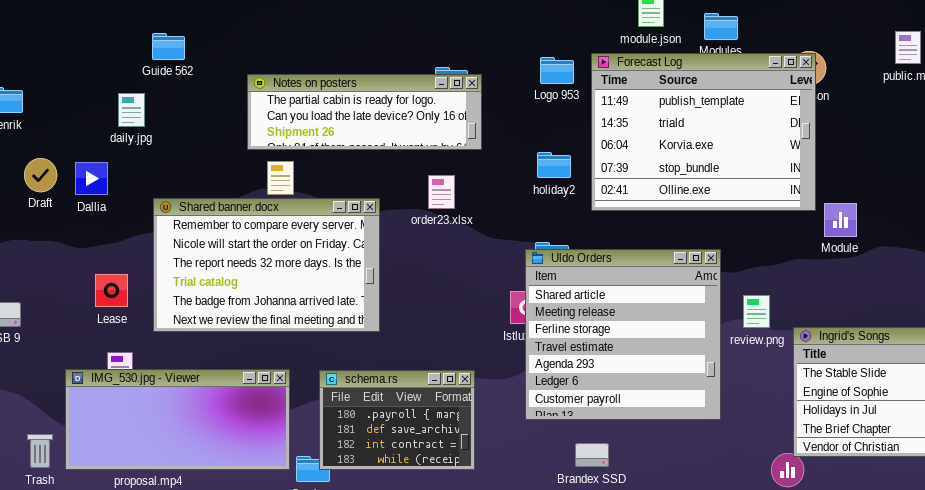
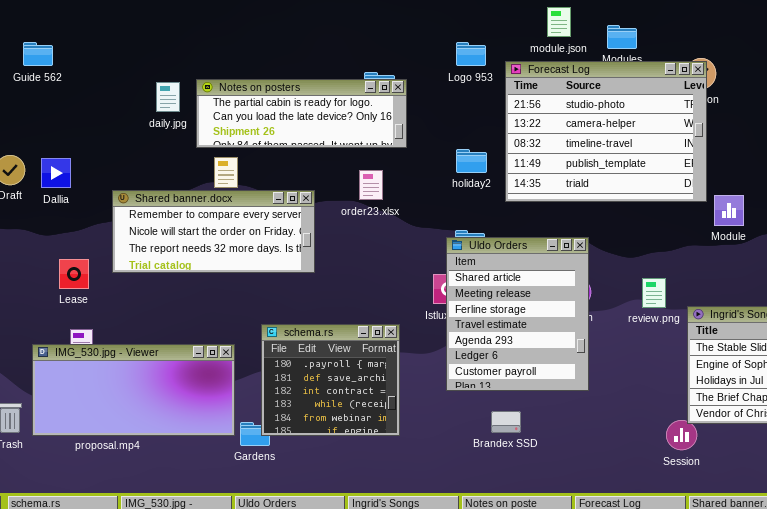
Guide 562: [152,33,185,60] -> [23,42,53,66], moved
Forecast Log: [591,53,816,211] -> [505,61,707,202], scrolled up 3 rows
Logo 953: [540,57,574,84] -> [456,42,486,66], moved
daily.jpg: [118,93,145,127] -> [156,82,180,112], moved
Shared banner.docx: [153,198,380,332] -> [112,190,315,273], resized
Uldo Orders: [525,249,721,420] -> [446,237,589,391], resized
schema.rs: [319,370,475,470] -> [261,324,400,436], resized

